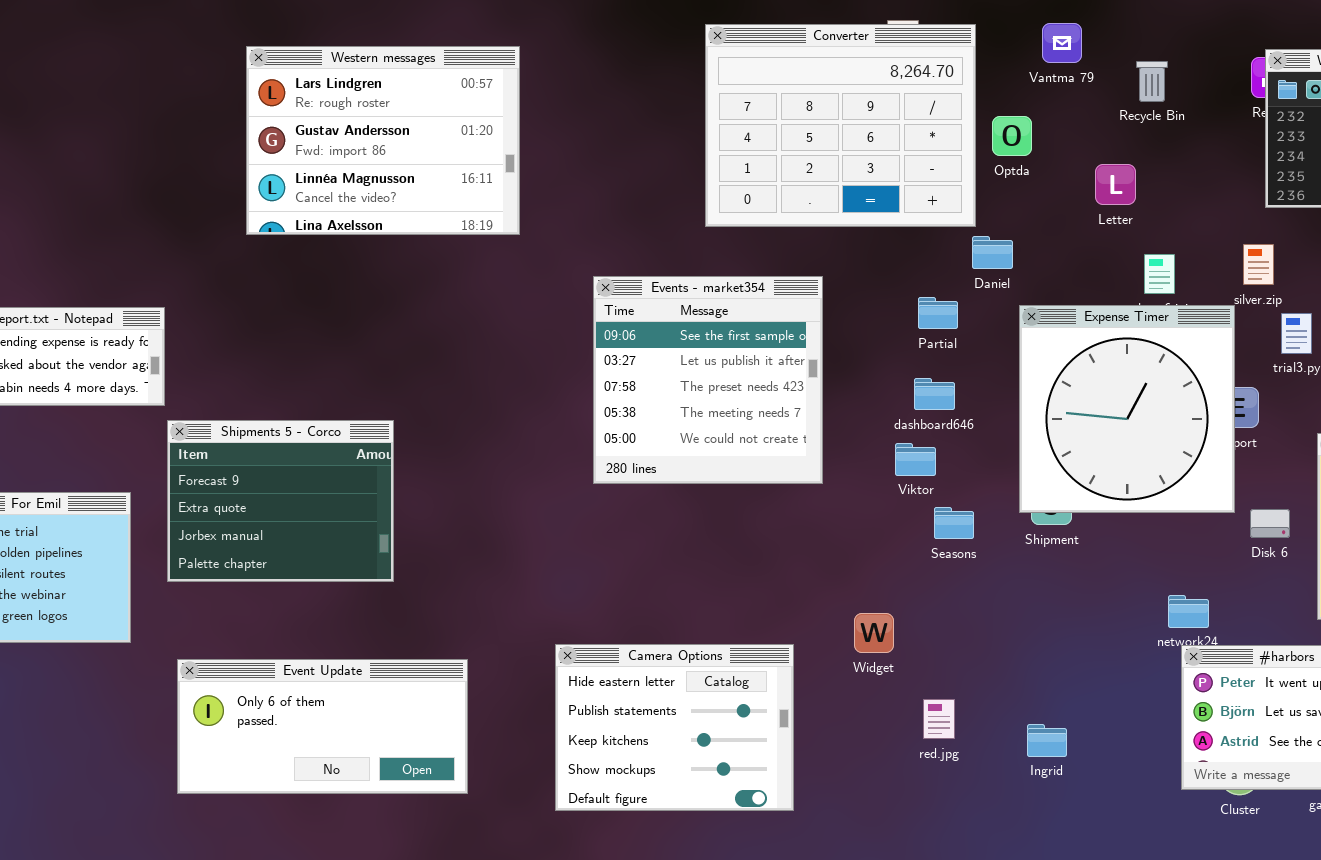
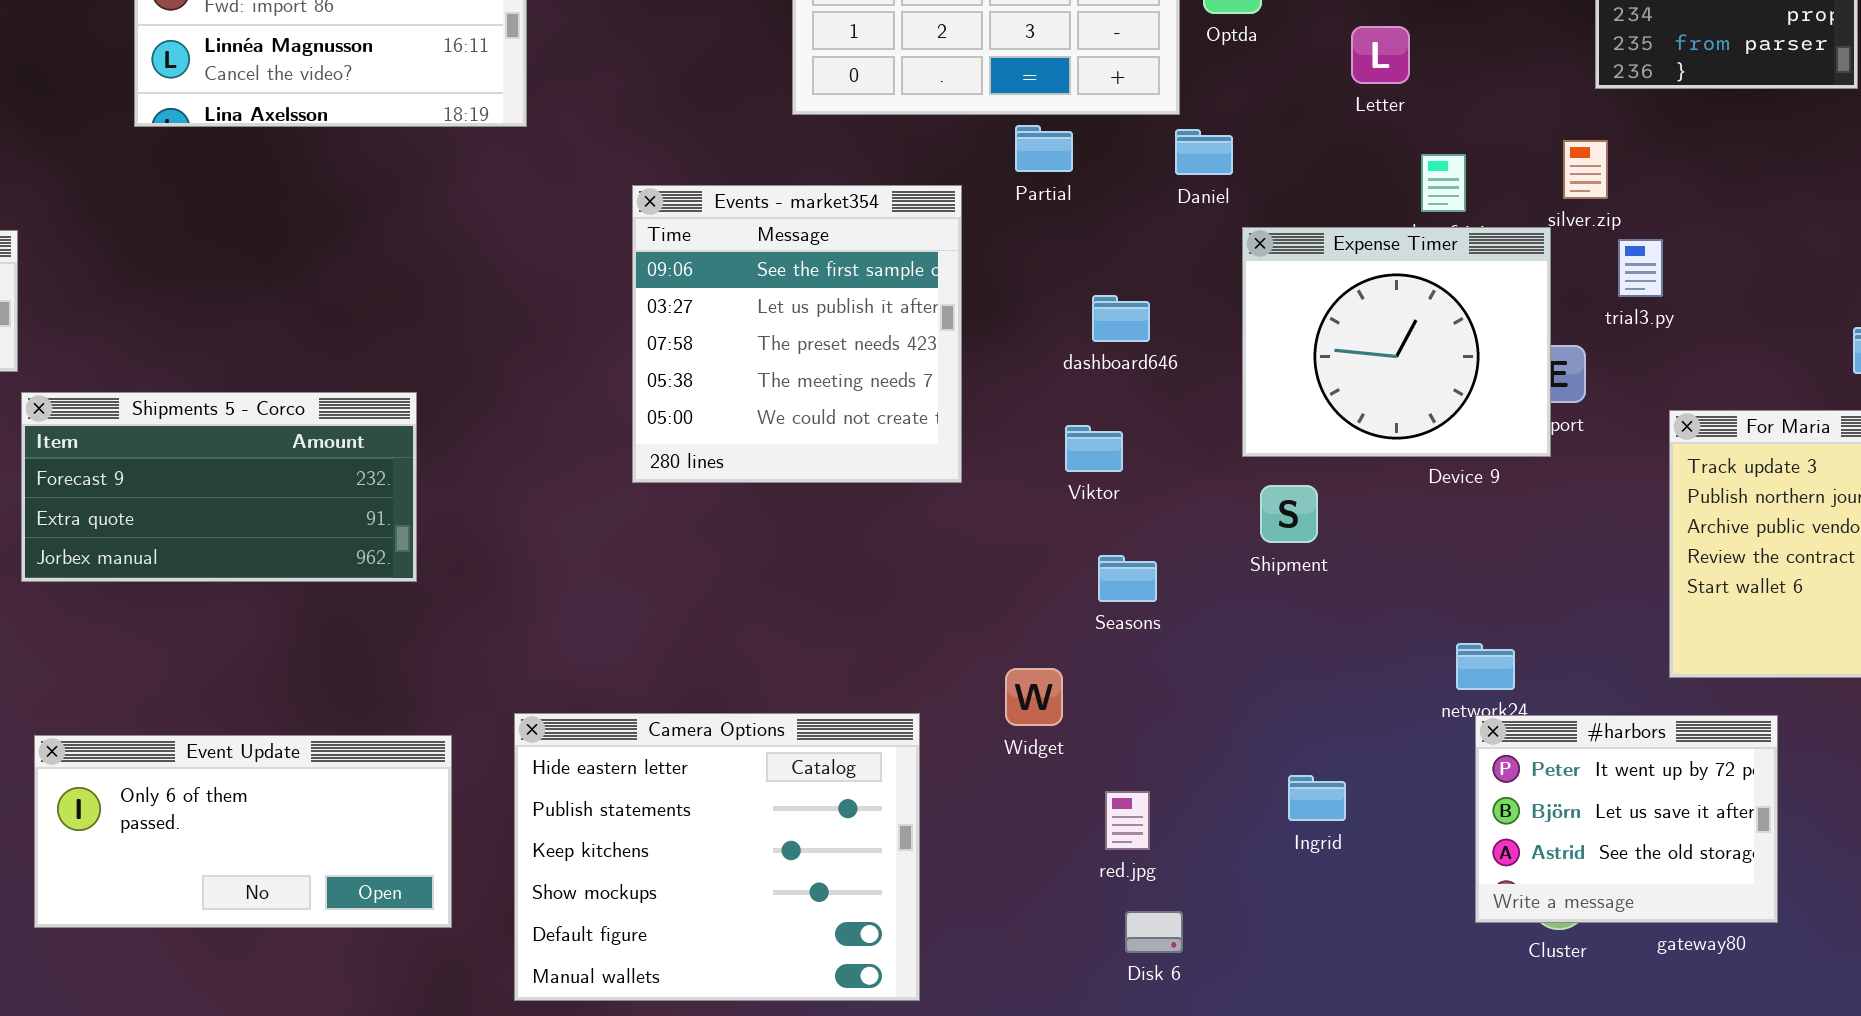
Partial: [918,297,958,329] -> [1015,125,1073,172], moved
Expense Timer: [1019,305,1235,513] -> [1242,227,1551,457], resized
dashboard646: [914,378,955,410] -> [1092,295,1150,342], moved
Shipments 5 - Corco: [167,420,394,582] -> [21,392,417,582], resized
Seasons: [934,507,974,539] -> [1098,555,1157,602], moved
Disk 6: [1250,509,1290,538] -> [1125,911,1183,953], moved
Camera Options: [555,644,794,811] -> [514,713,920,1001], resized
Ingrid: [1027,724,1067,757] -> [1288,775,1346,821], moved

